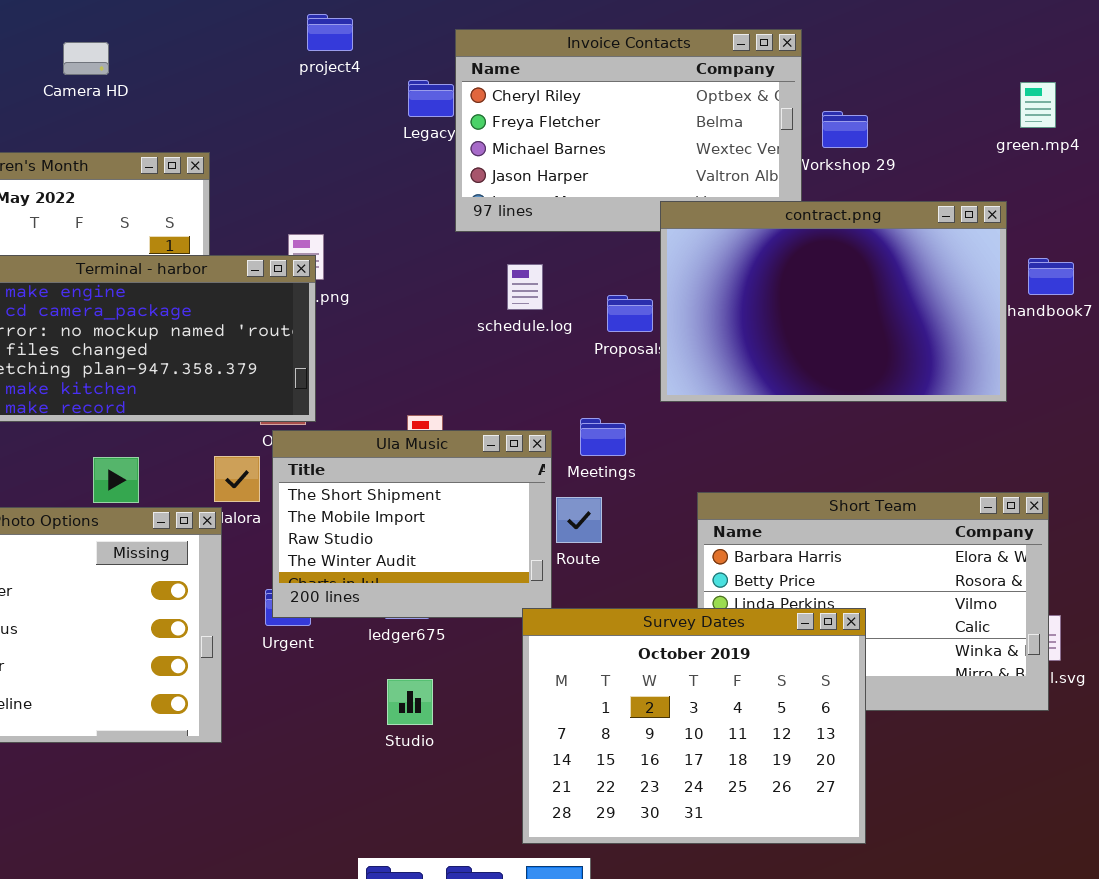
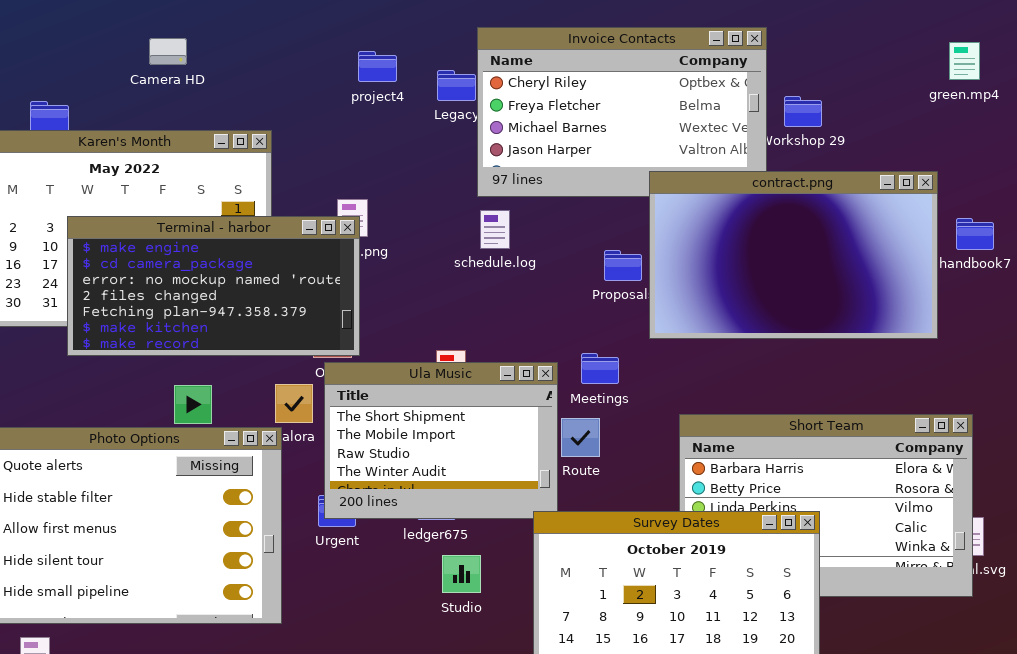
project4: [307,14,353,51] -> [358,51,397,82], moved
green.mp4: [1020,82,1056,128] -> [949,42,980,80], moved
schedule.log: [507,264,543,310] -> [480,210,510,249], moved
Studio: [387,679,433,725] -> [442,555,481,593], moved

